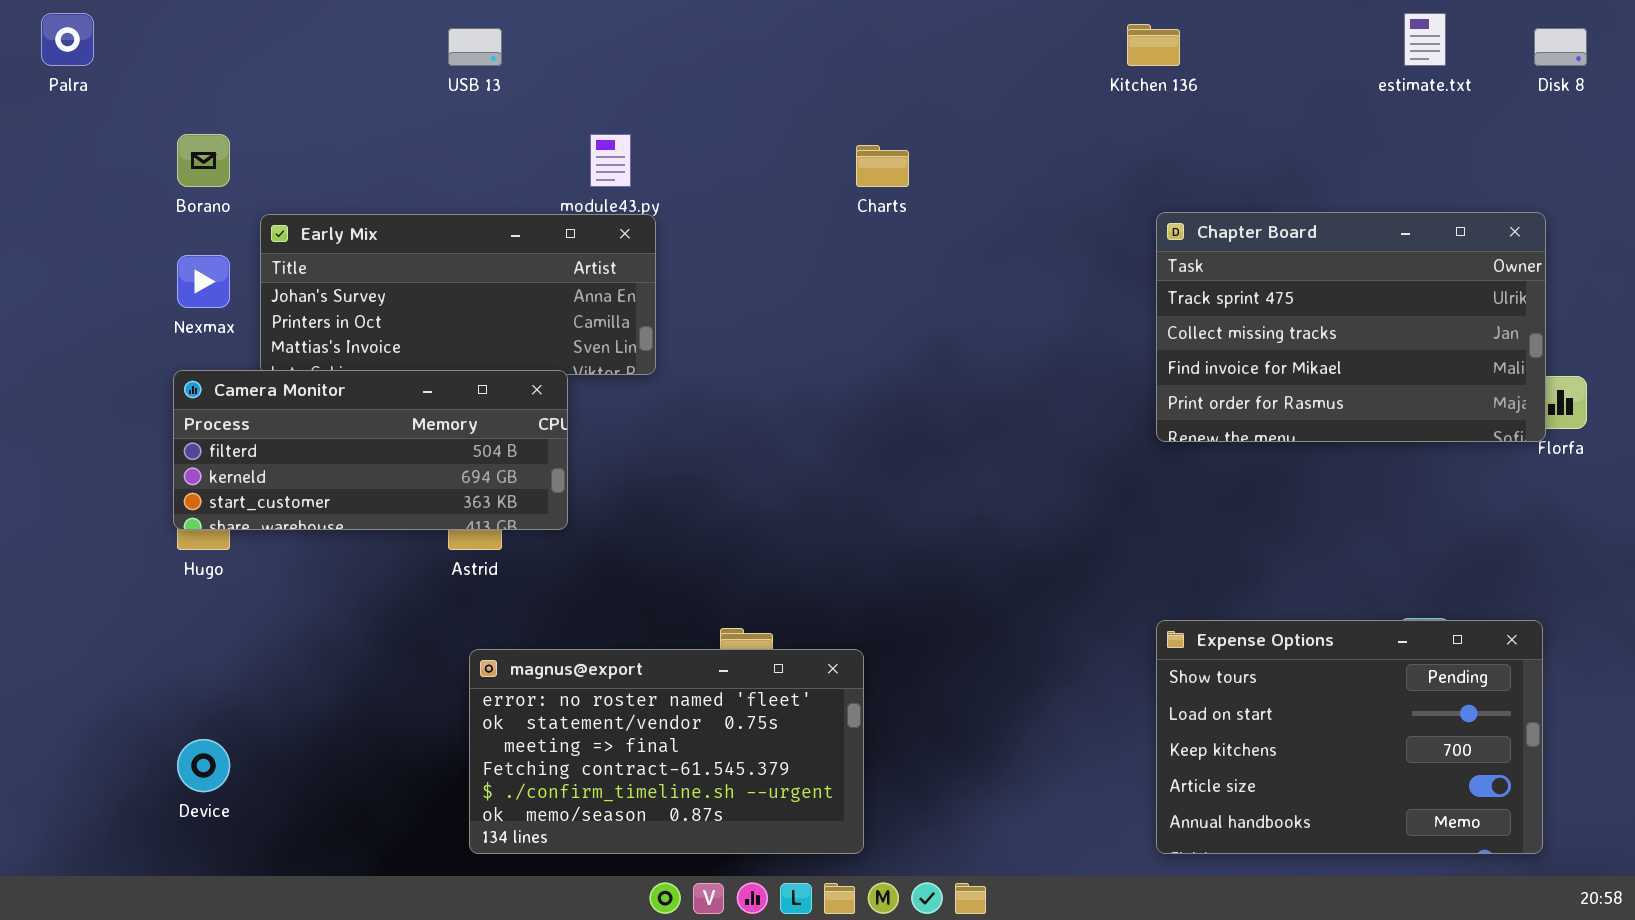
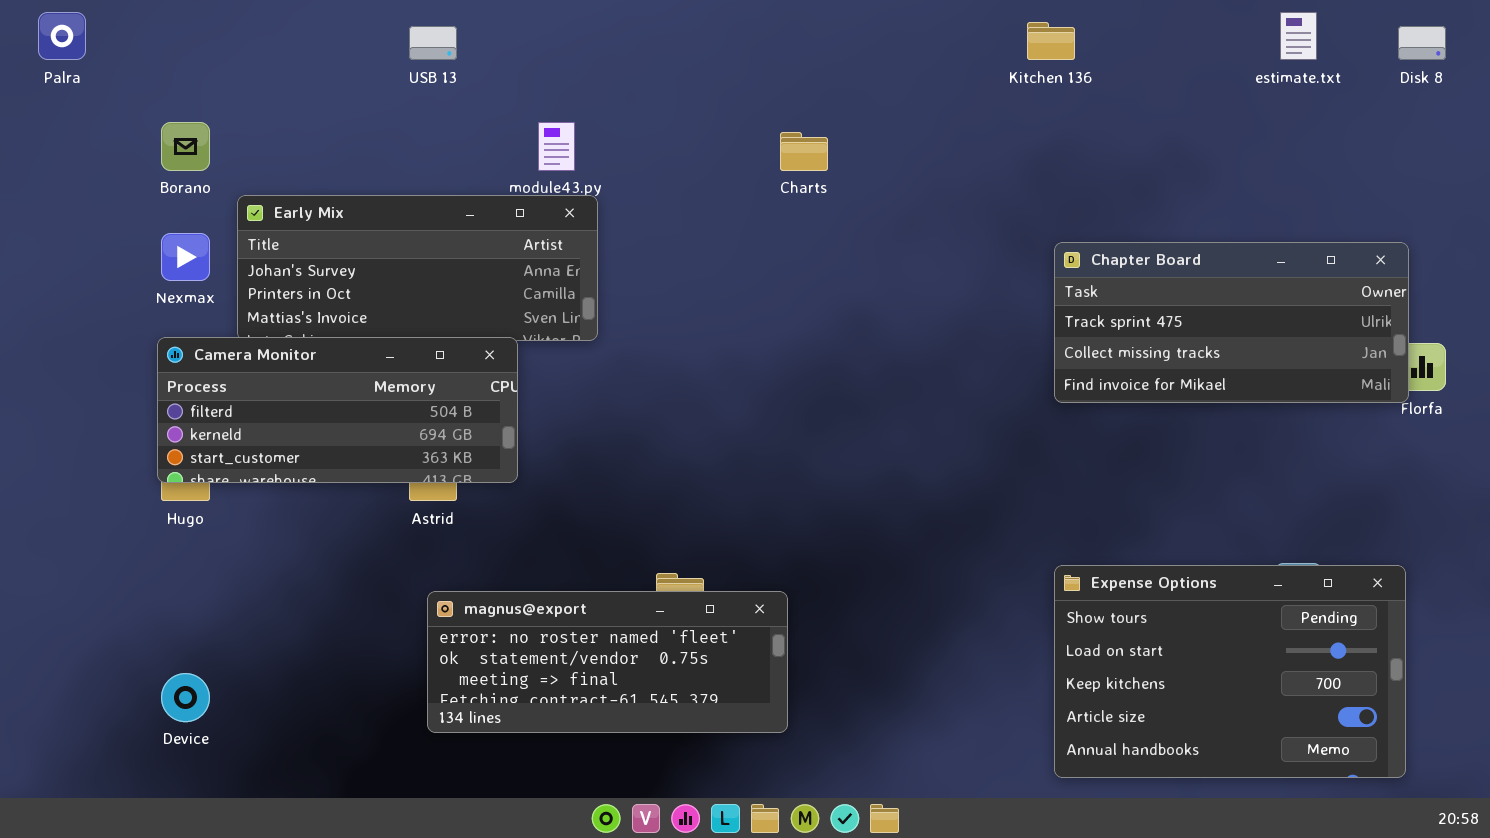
Chapter Board: [1156,212,1546,442] -> [1054,242,1409,403], resized
magnus@export: [469,649,864,854] -> [427,591,788,733], resized

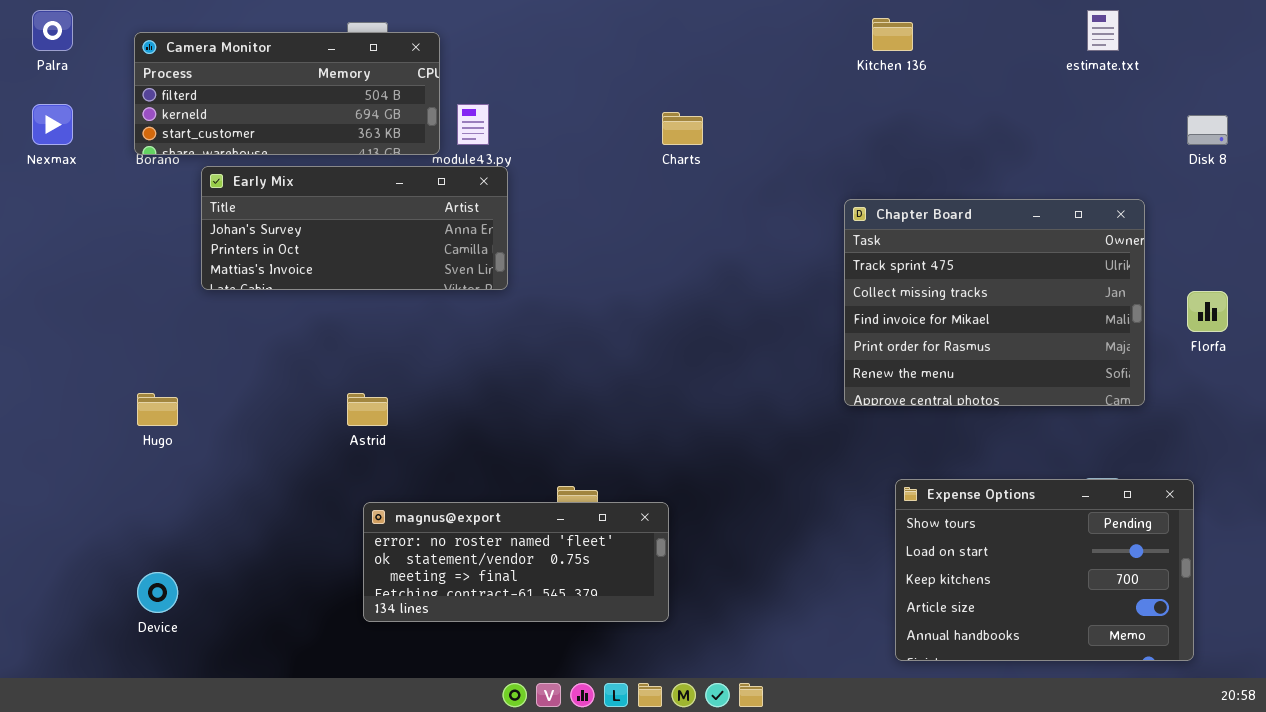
Disk 8: [1398,26,1446,60] -> [1187,115,1228,145], moved
Nexmax: [161,233,210,281] -> [32,104,73,145], moved
Chapter Board: [1054,242,1409,403] -> [844,199,1145,406], moved, resized
Camera Monitor: [157,337,518,483] -> [134,32,440,155], moved

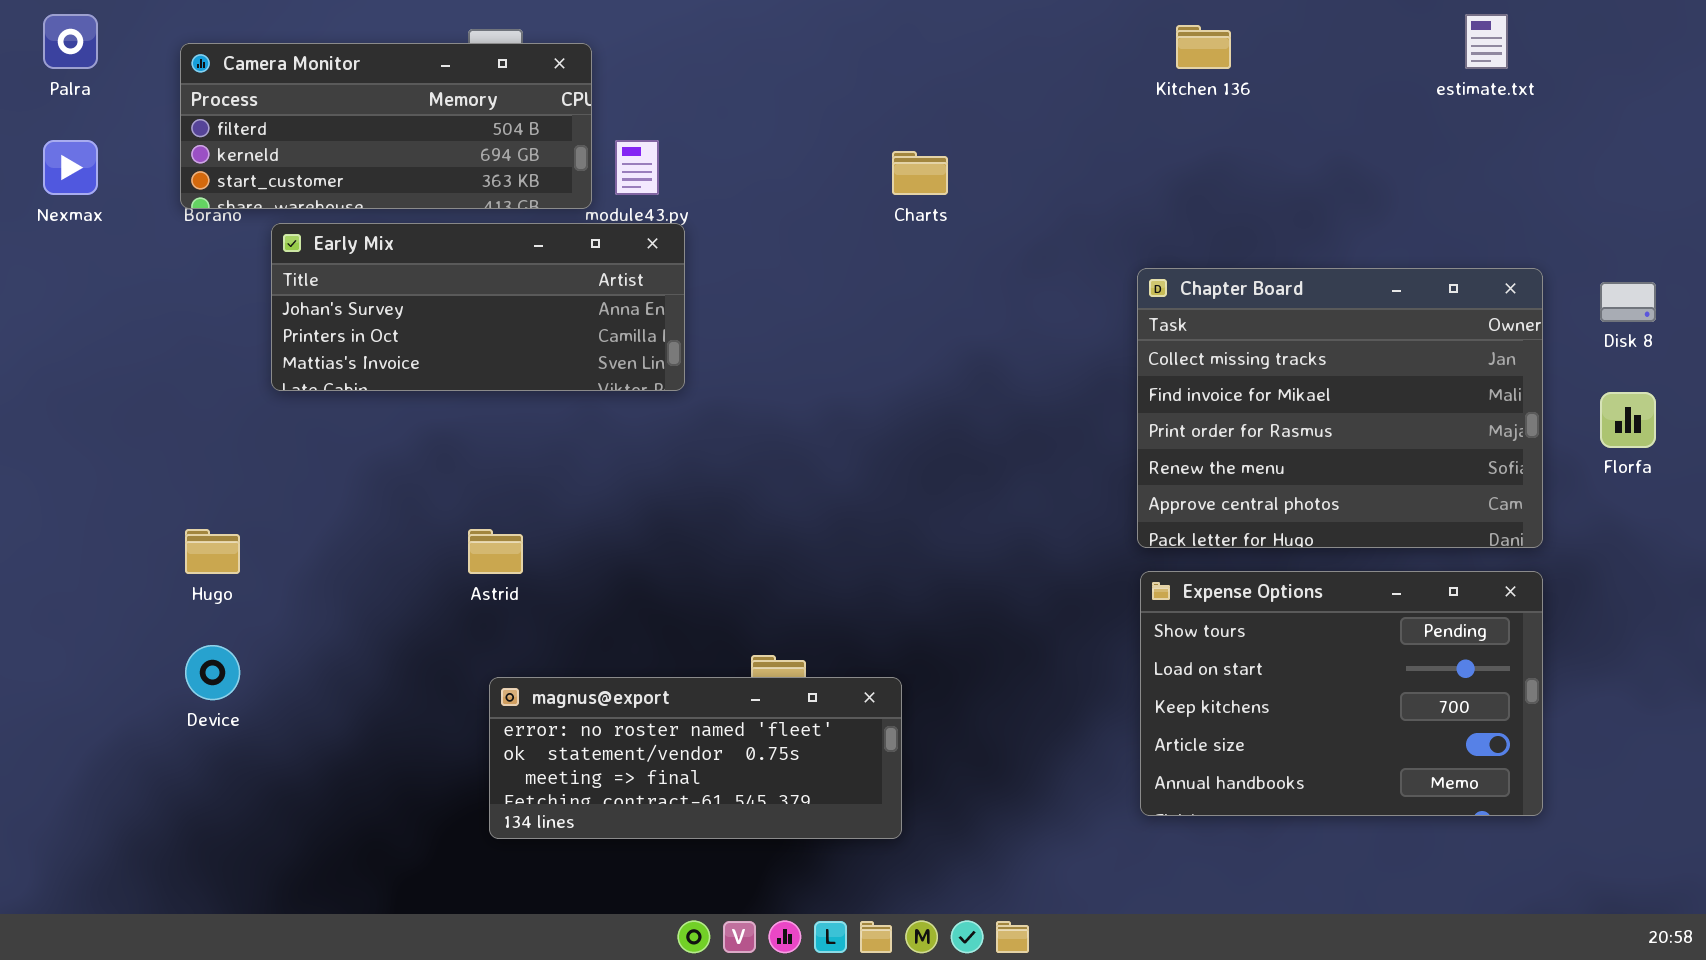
Disk 8: [1187,115,1228,145] -> [1600,282,1656,322], moved
Chapter Board: [844,199,1145,406] -> [1137,268,1543,548], scrolled down 1 row
Expense Options: [895,479,1194,661] -> [1140,571,1543,816], moved
Device: [137,572,178,613] -> [185,645,240,700], moved

